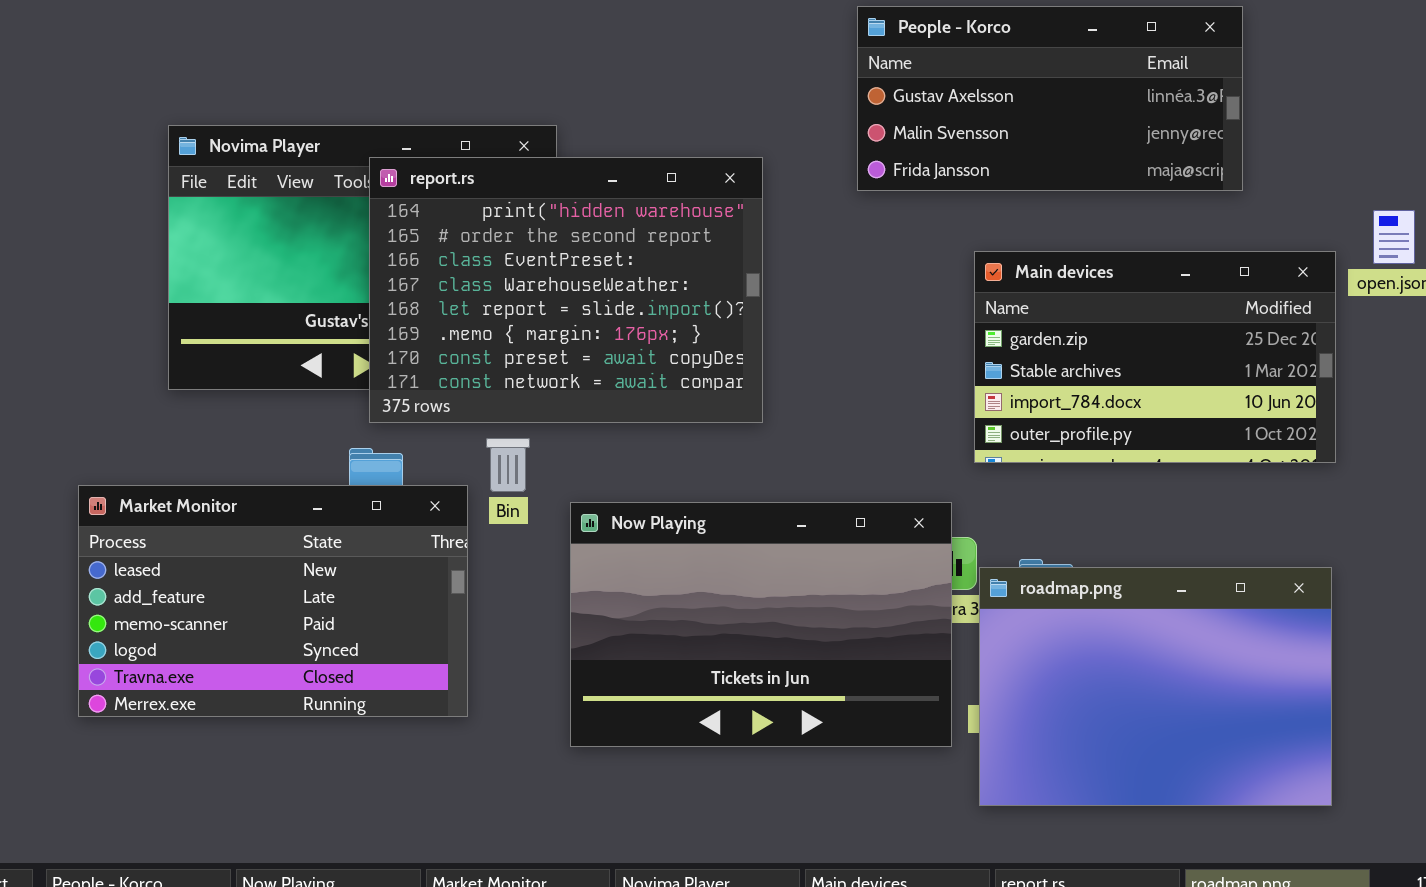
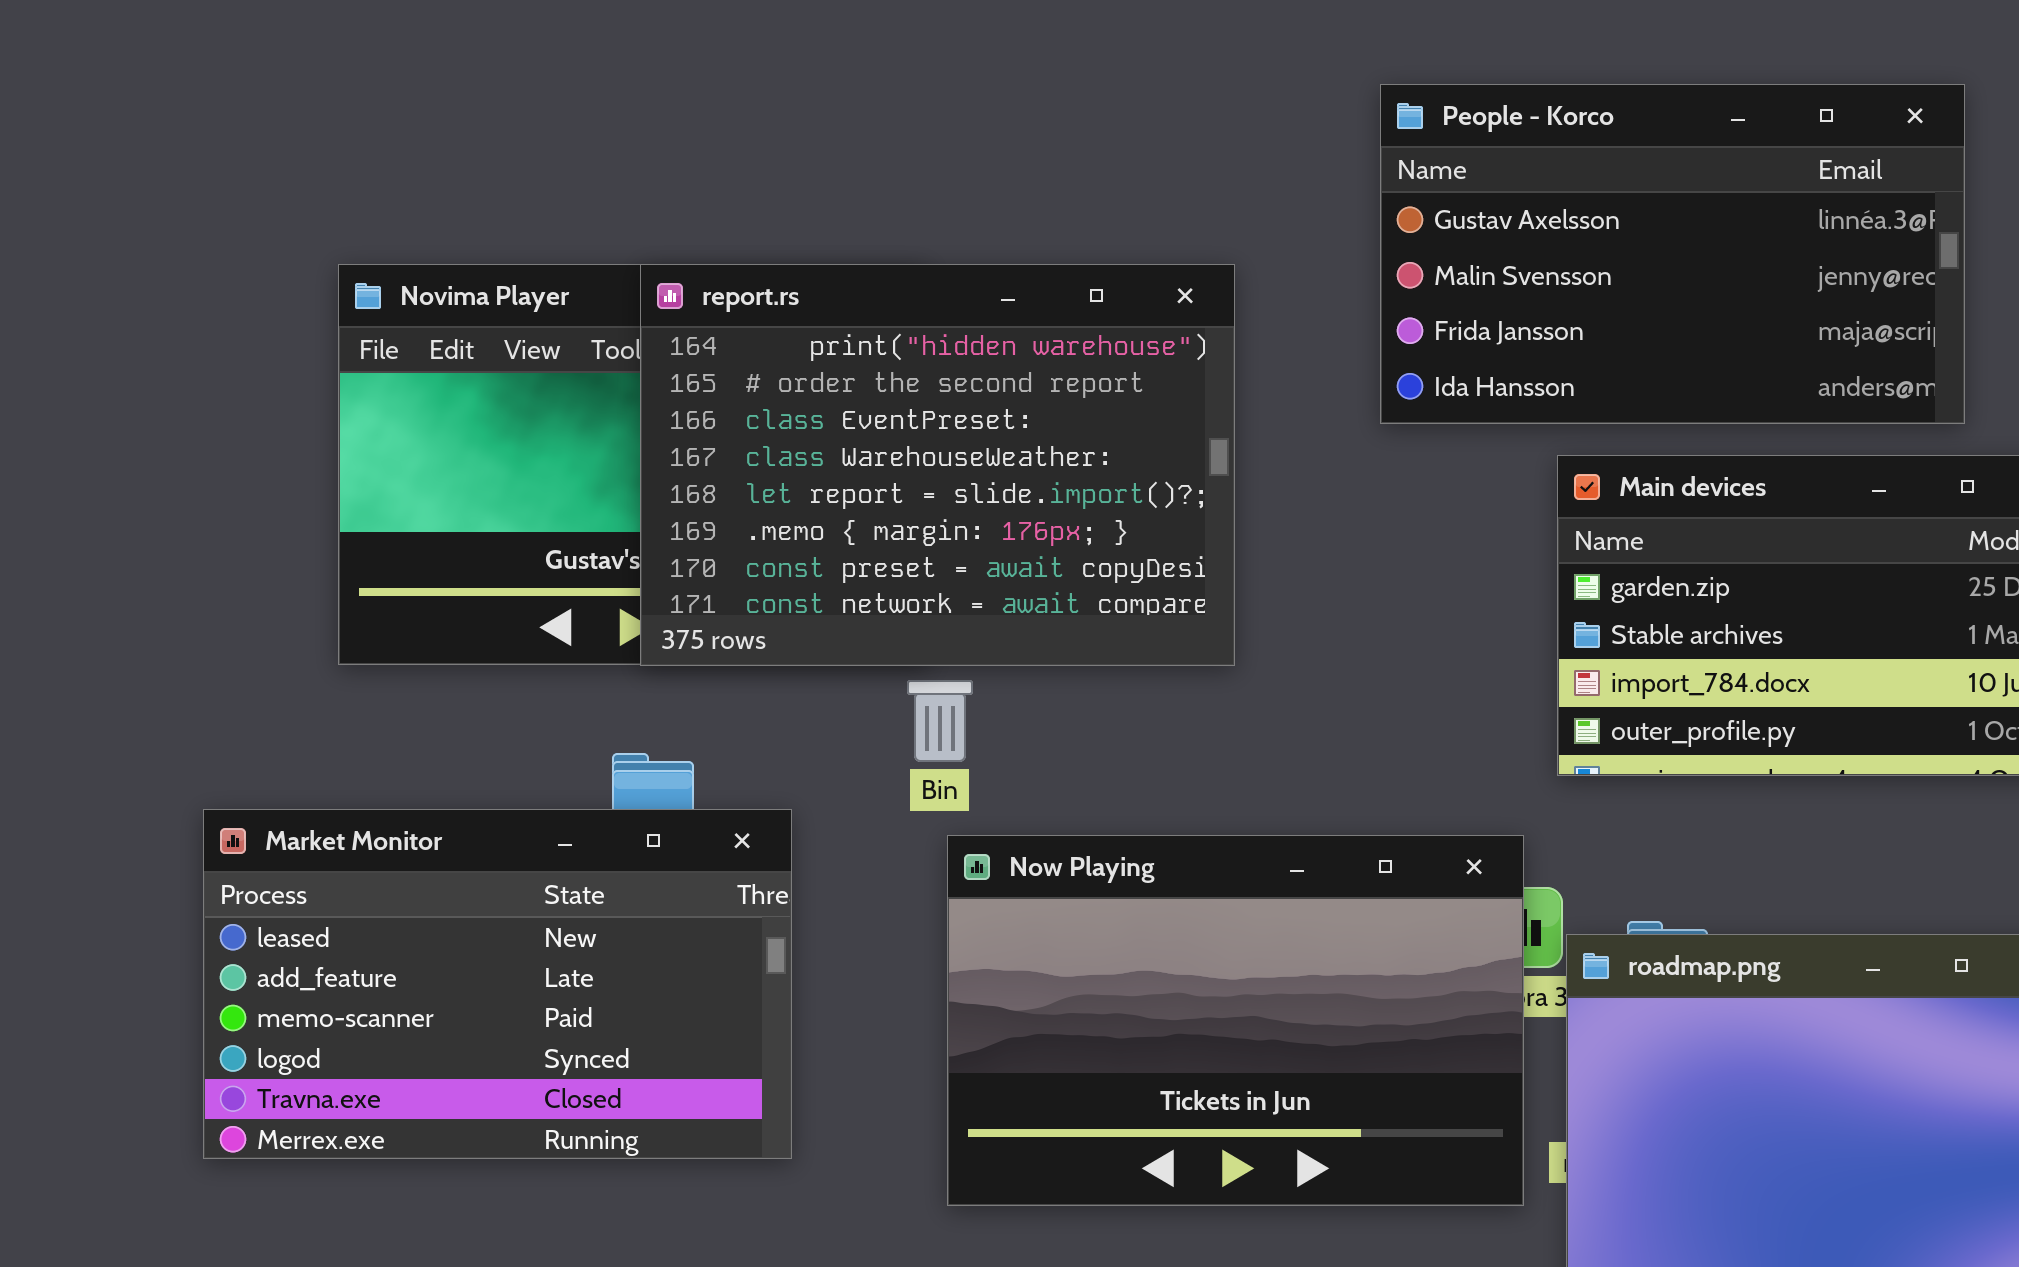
People - Korco: [857,6,1243,191] -> [1380,84,1965,424], resized
report.rs: [369,157,763,423] -> [640,264,1235,666], moved
Bin: [486,438,530,492] -> [907,680,973,762], moved

